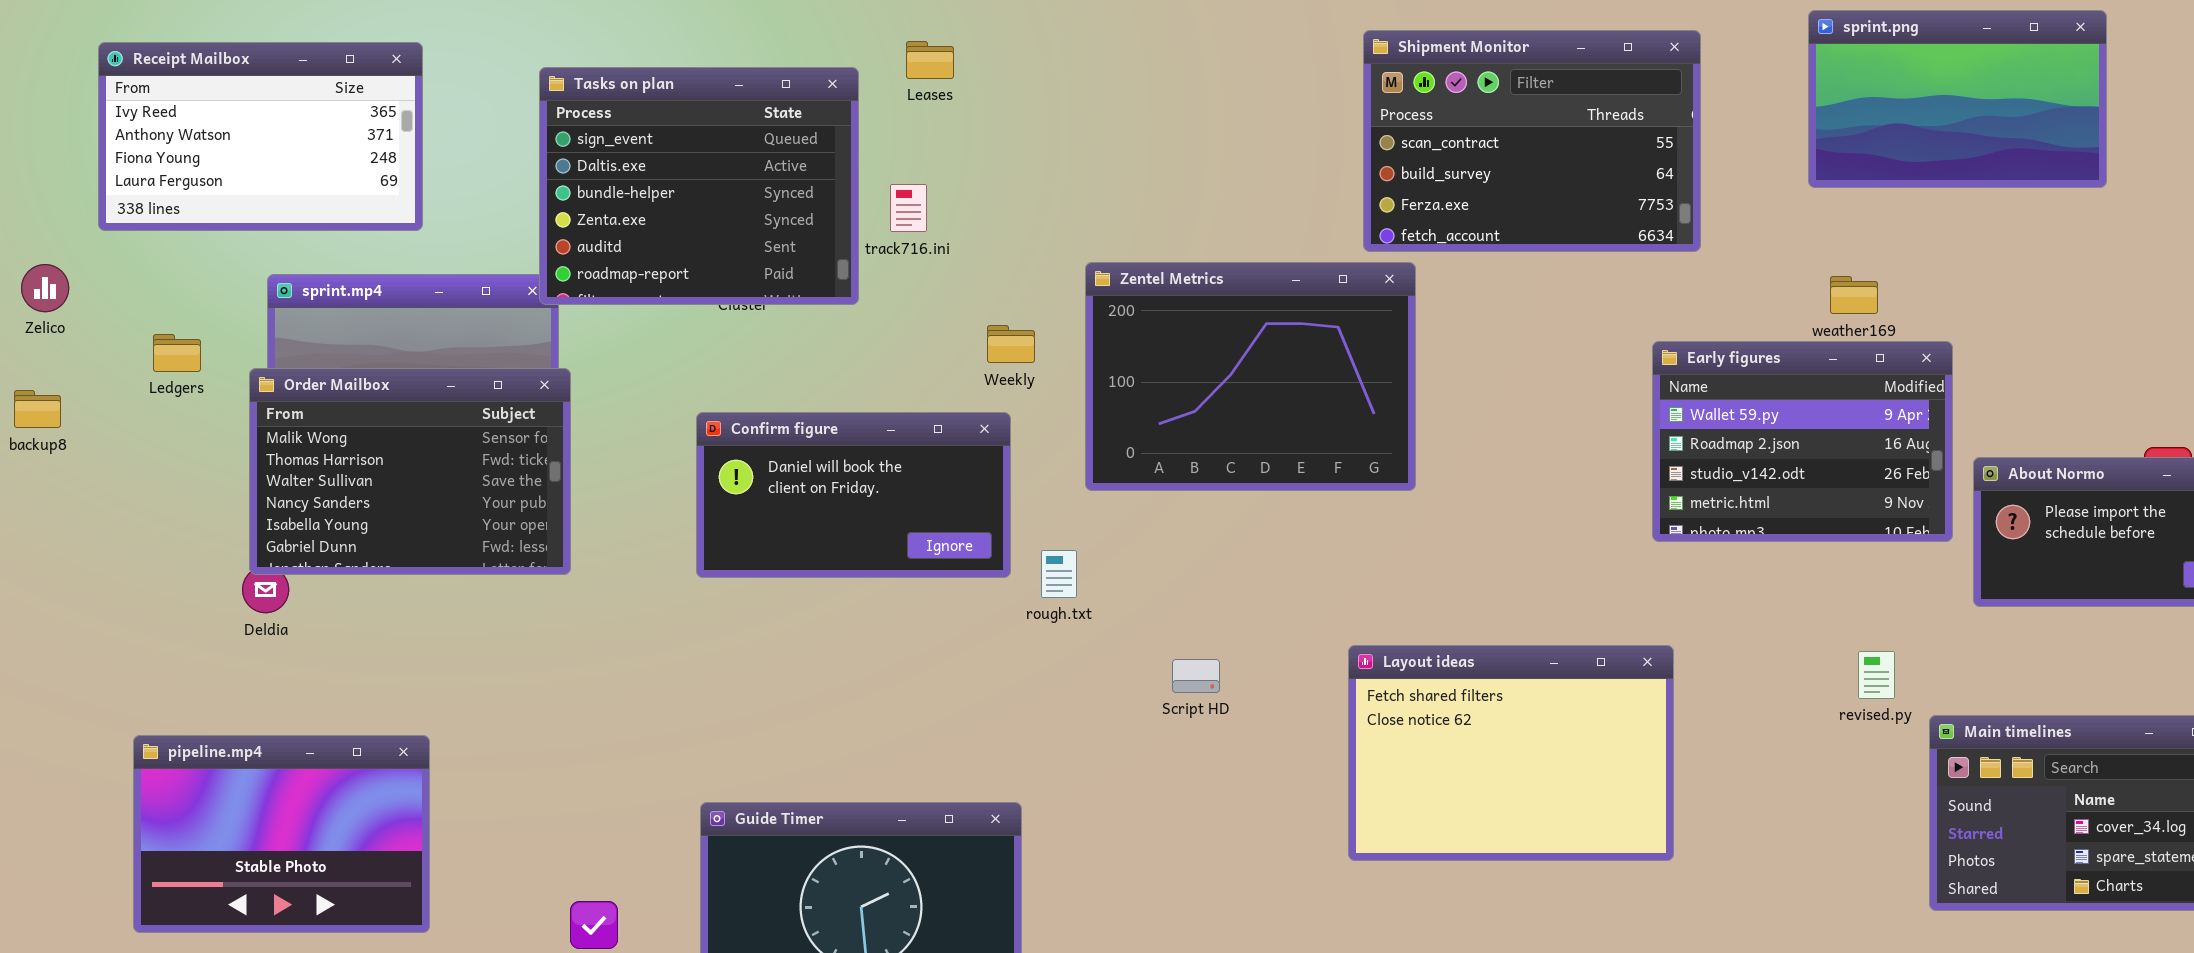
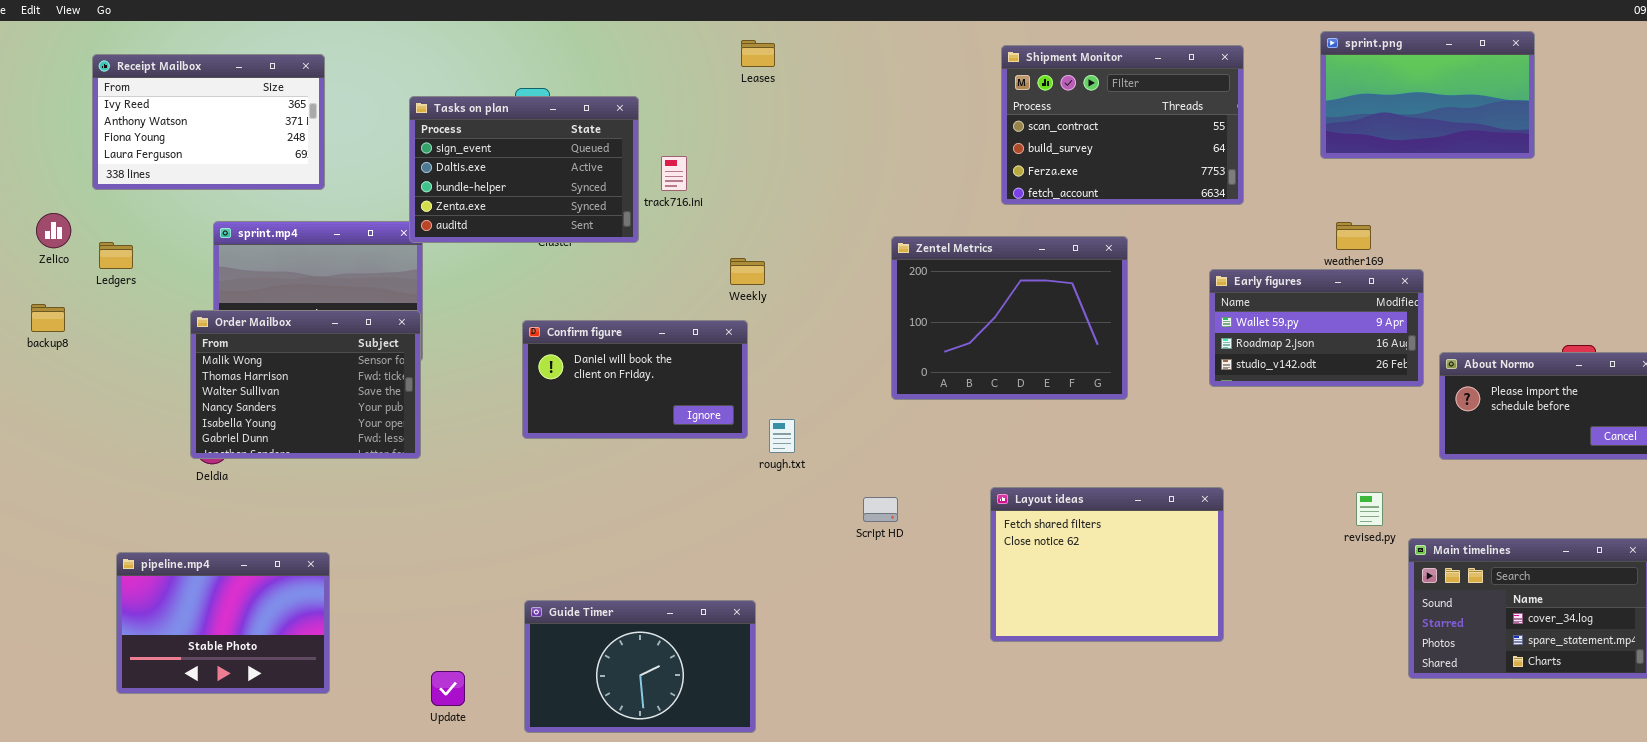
Leases: [906,41,954,79] -> [741,40,775,67], moved
Tasks on plan: [539,67,859,305] -> [409,96,639,243], resized
Zentel Metrics: [1085,262,1416,491] -> [891,236,1128,400], moved
Ledgers: [153,334,201,372] -> [99,242,133,269], moved
Early figures: [1652,341,1953,542] -> [1209,269,1424,387], resized
Order Mailbox: [249,368,571,575] -> [190,310,421,459], moved

